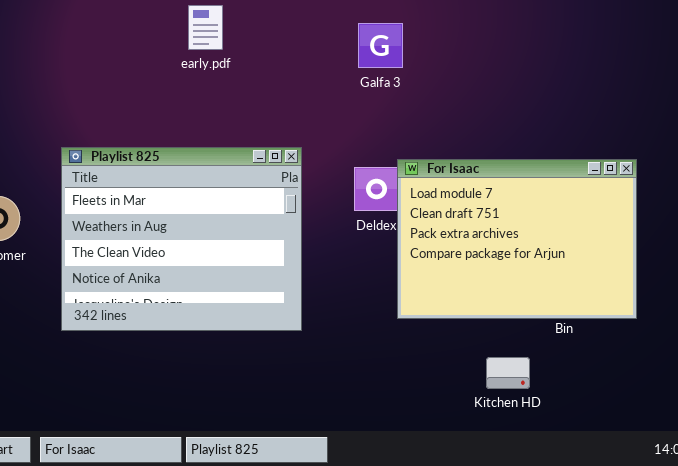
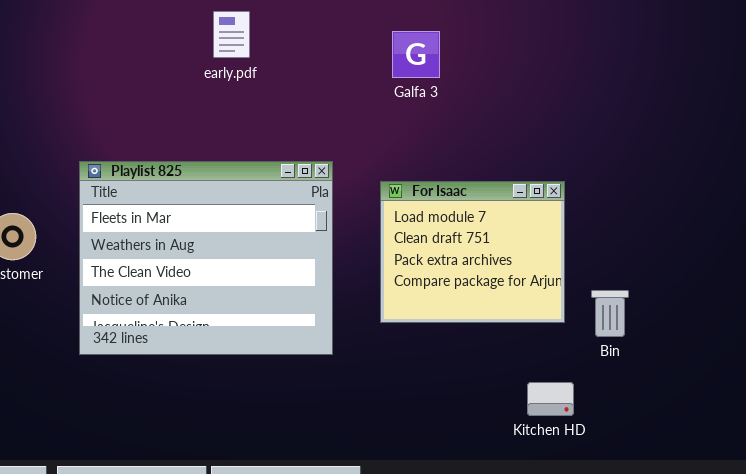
For Isaac: [397,159,637,319] -> [380,181,565,323], moved, resized

